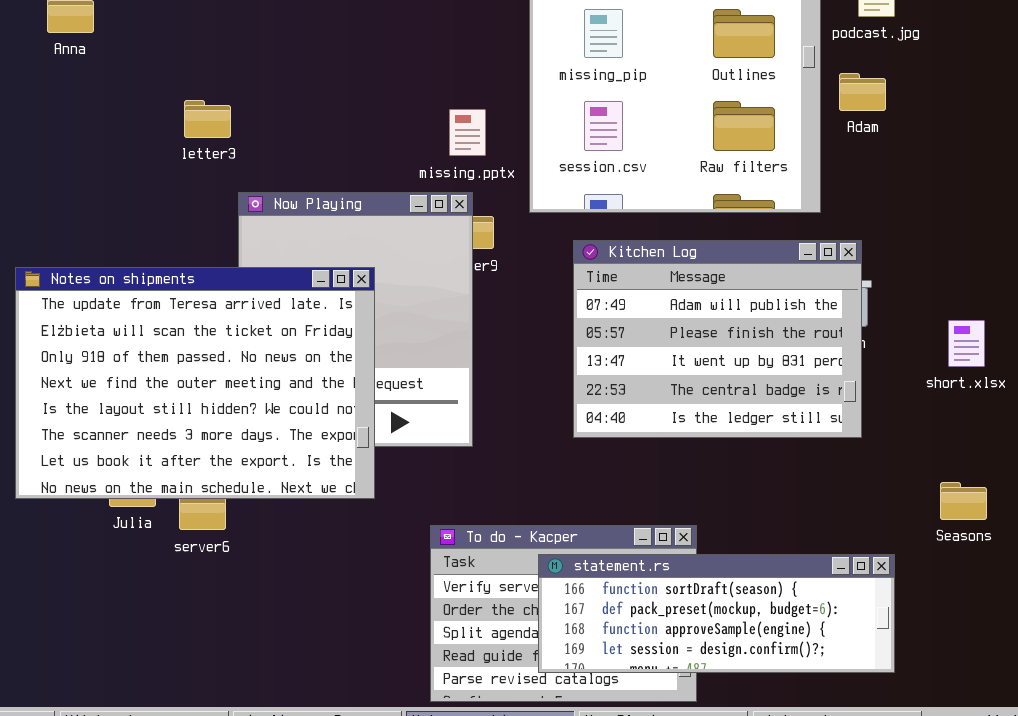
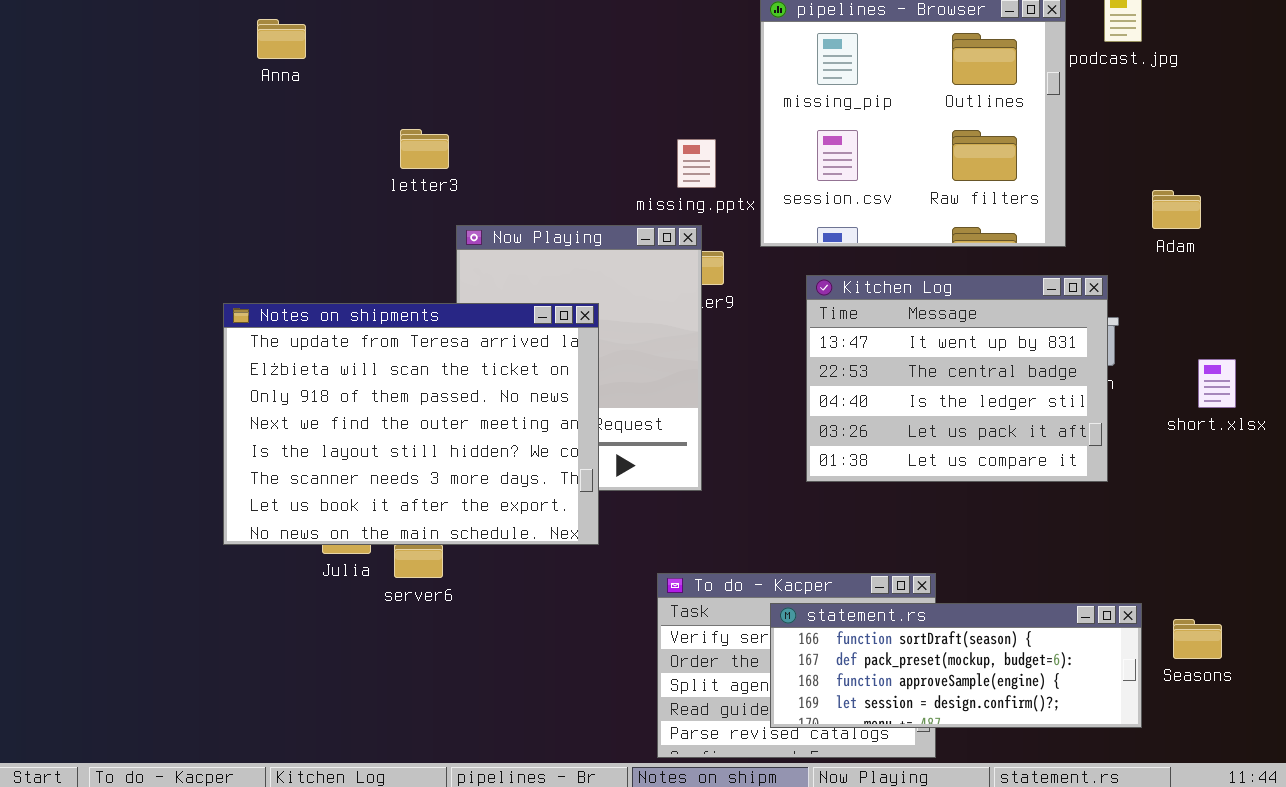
Adam: [839,73,886,111] -> [1152,190,1201,229], moved
Kitchen Log: [573,240,862,438] -> [806,275,1108,482], scrolled down 2 rows
Seasons: [940,482,987,520] -> [1173,619,1222,659], moved

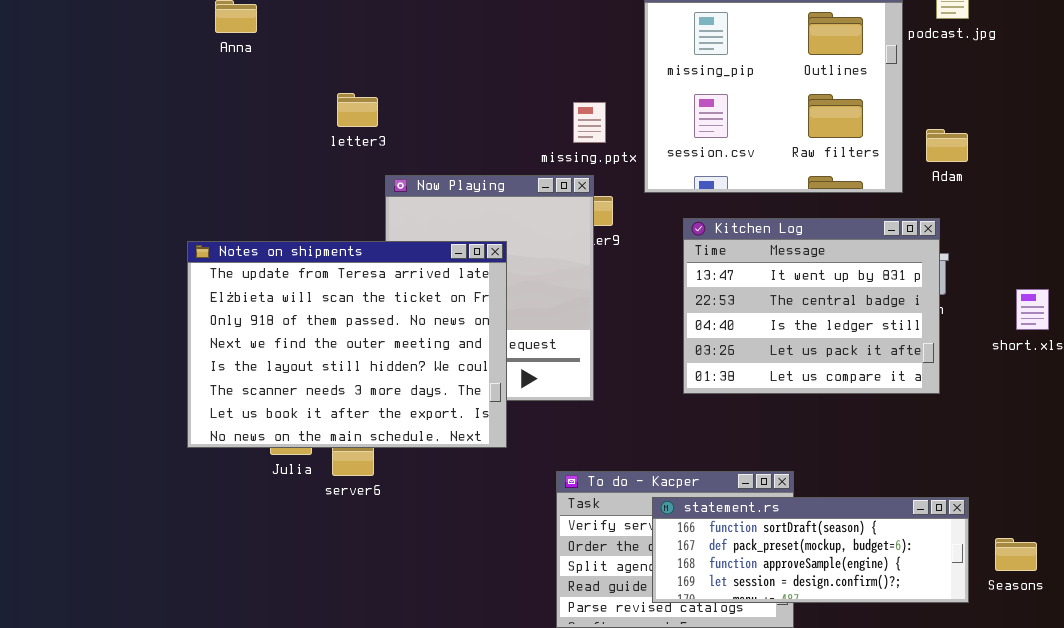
Adam: [1152,190,1201,229] -> [926,129,968,162], moved
Seasons: [1173,619,1222,659] -> [995,538,1037,571], moved

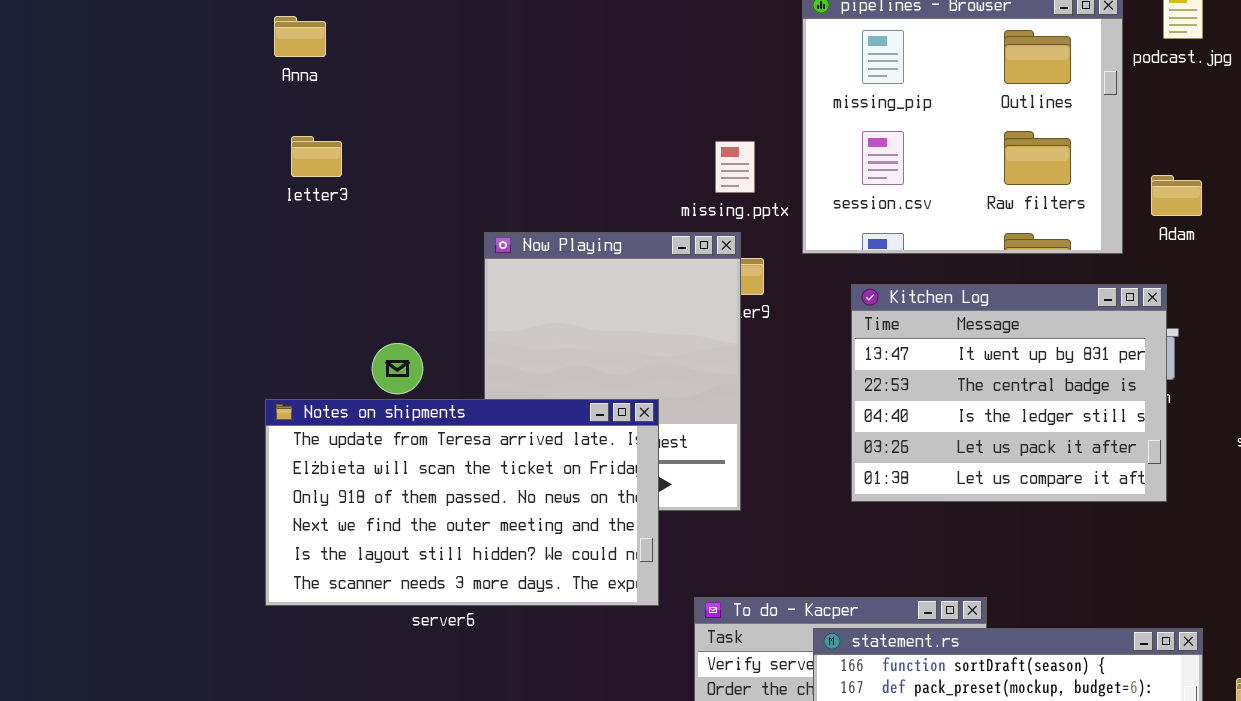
letter3: [337,93,378,127] -> [291,136,342,177], moved
Notes on shipments: [187,241,507,448] -> [265,399,659,606], moved, resized

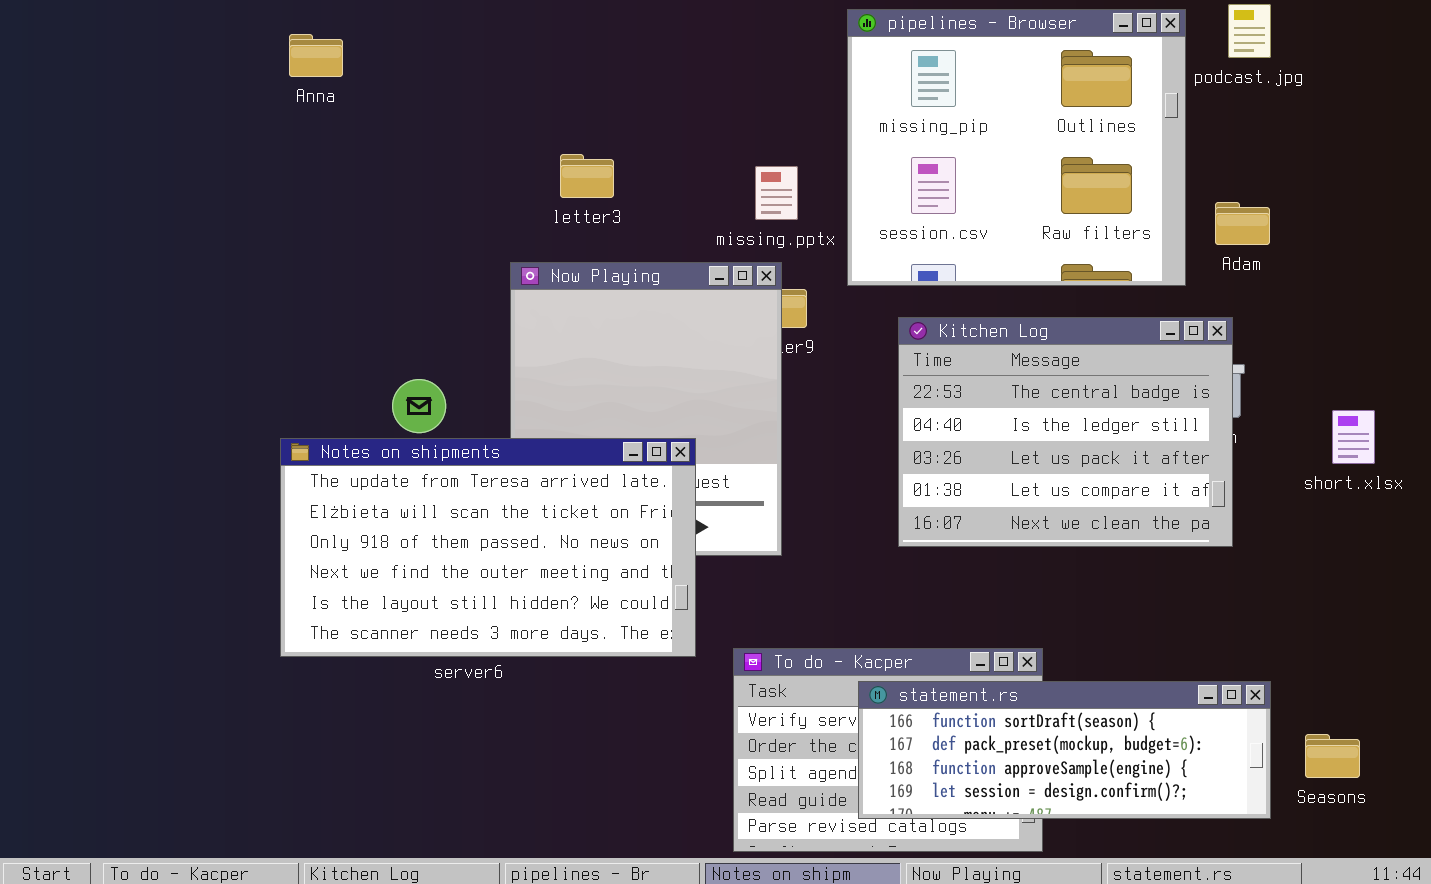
letter3: [291,136,342,177] -> [560,154,614,198], moved
Kitchen Log: [851,284,1167,502] -> [898,317,1233,547], scrolled down 1 row

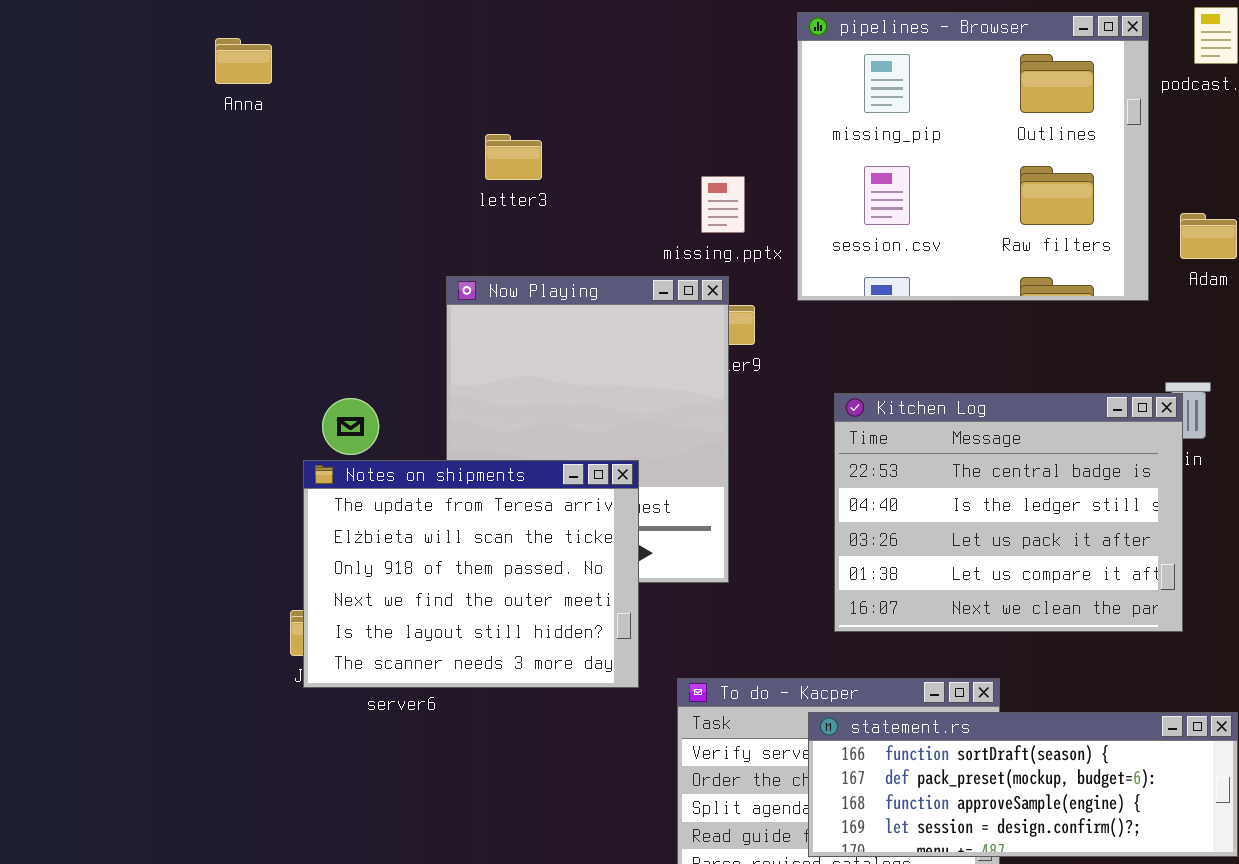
letter3: [560,154,614,198] -> [485,134,542,180], moved
Kitchen Log: [898,317,1233,547] -> [834,393,1183,632], moved
Notes on shipments: [280,438,696,657] -> [303,460,639,688], resized

